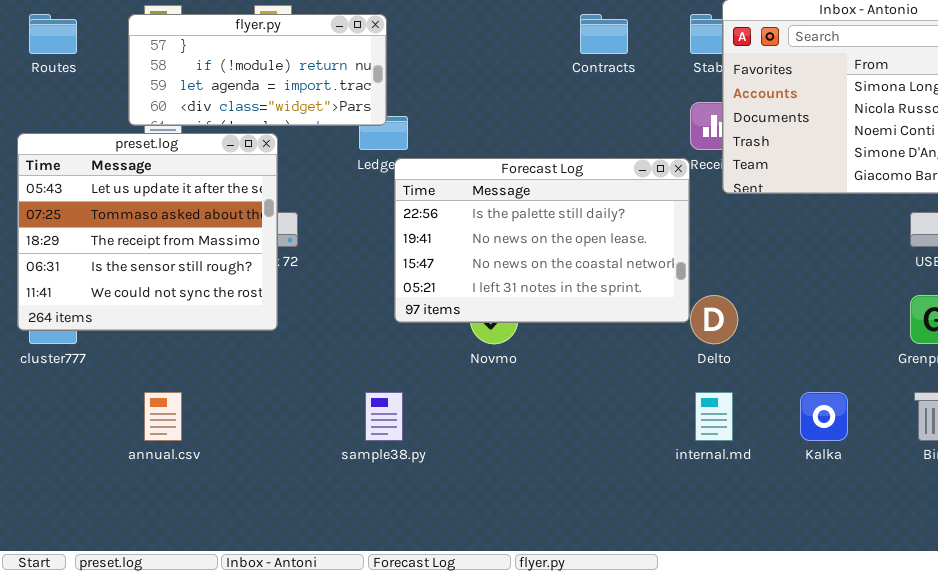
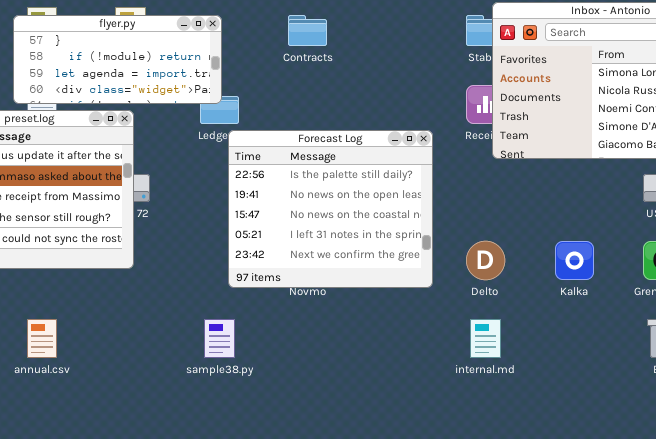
Contracts: [580,14,628,54] -> [288,15,327,46], moved
Forecast Log: [394,158,690,323] -> [228,130,433,288], resized
Kalka: [800,392,848,441] -> [555,241,594,280], moved

